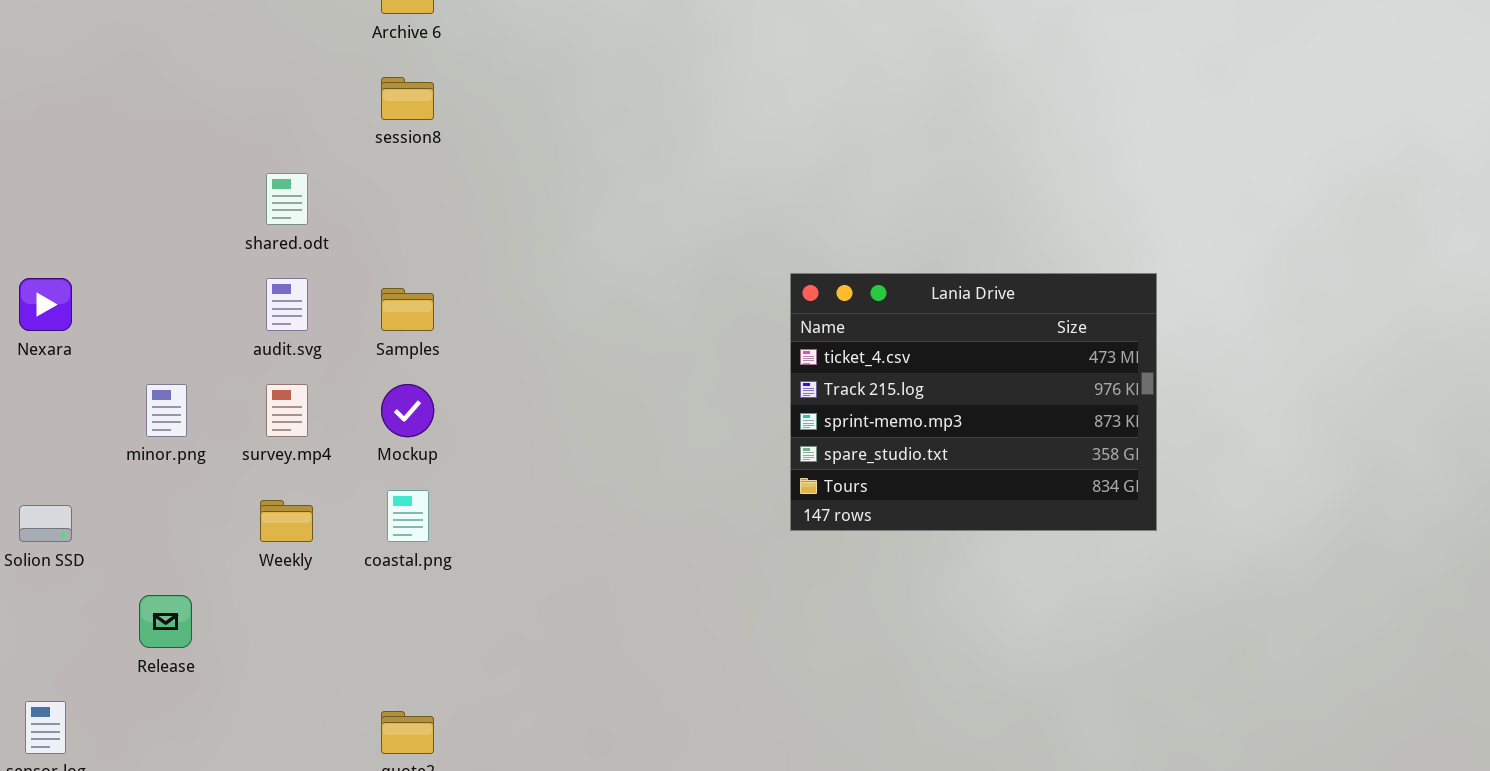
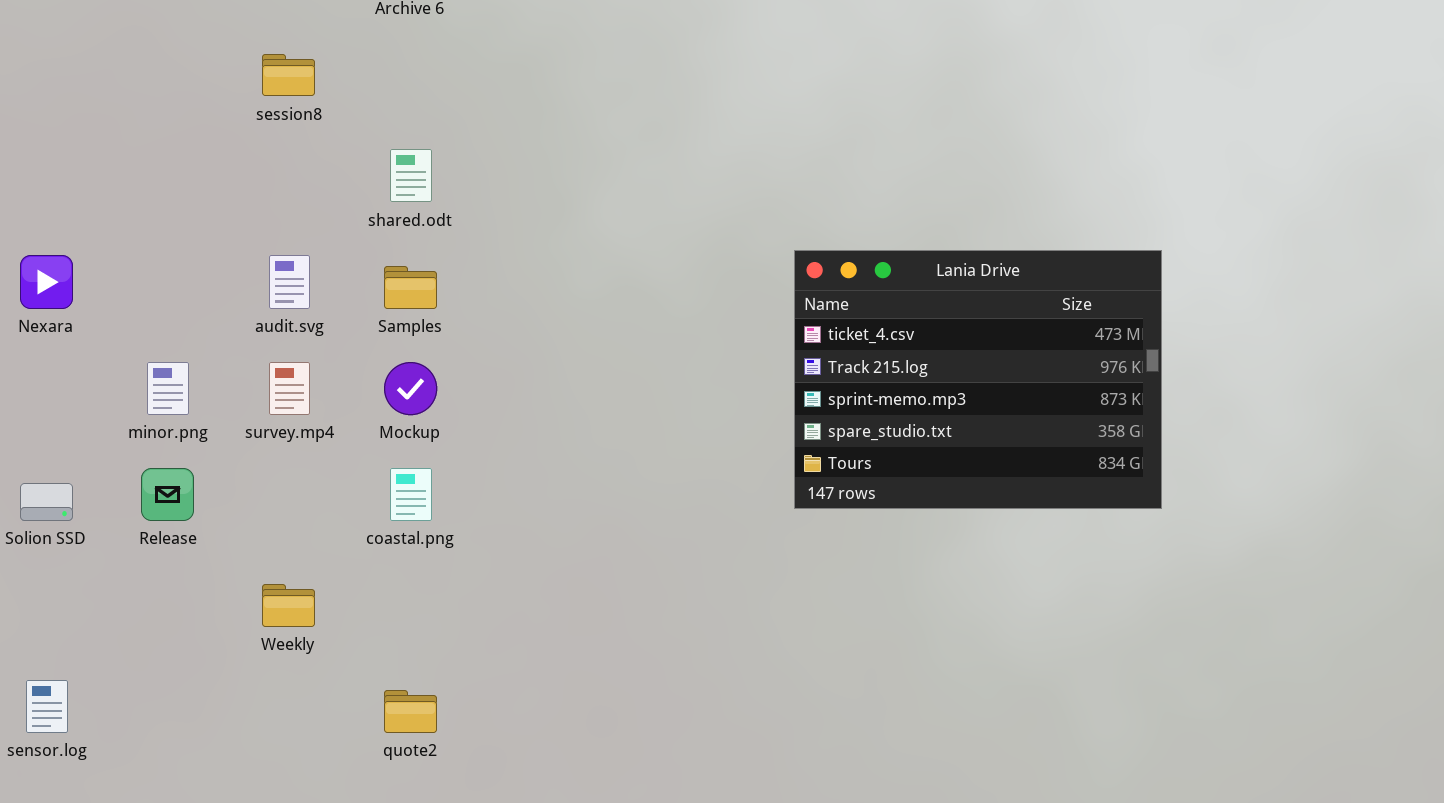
session8: [381,77,434,120] -> [262,54,315,96], moved
shared.odt: [266,173,308,225] -> [390,149,432,202], moved
Weekly: [260,500,313,542] -> [262,584,315,627], moved
Release: [139,595,192,648] -> [141,468,194,521], moved

